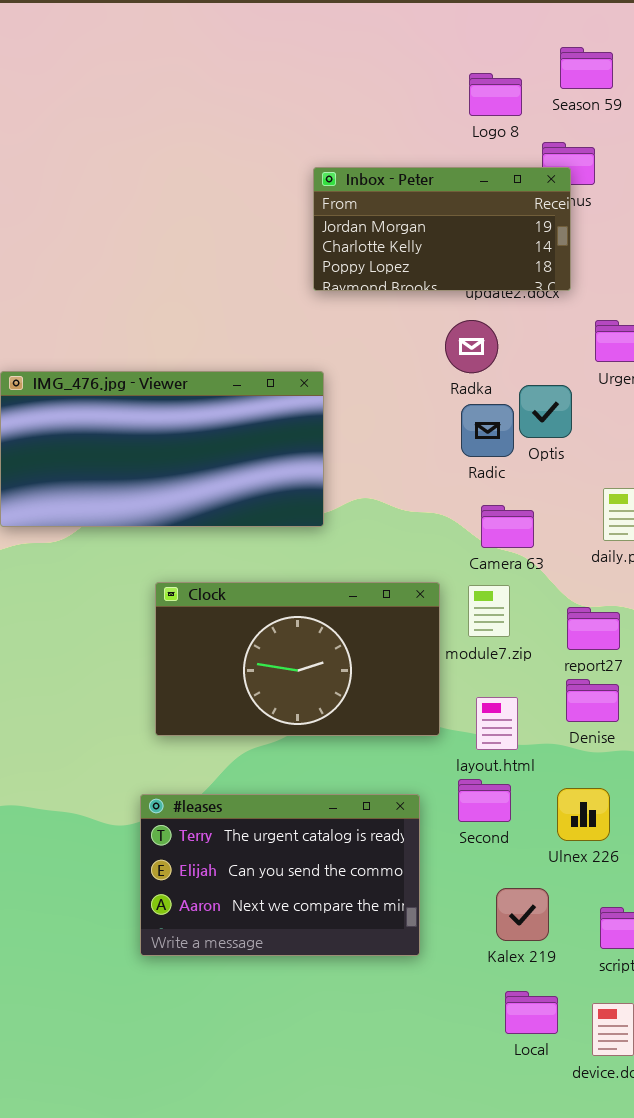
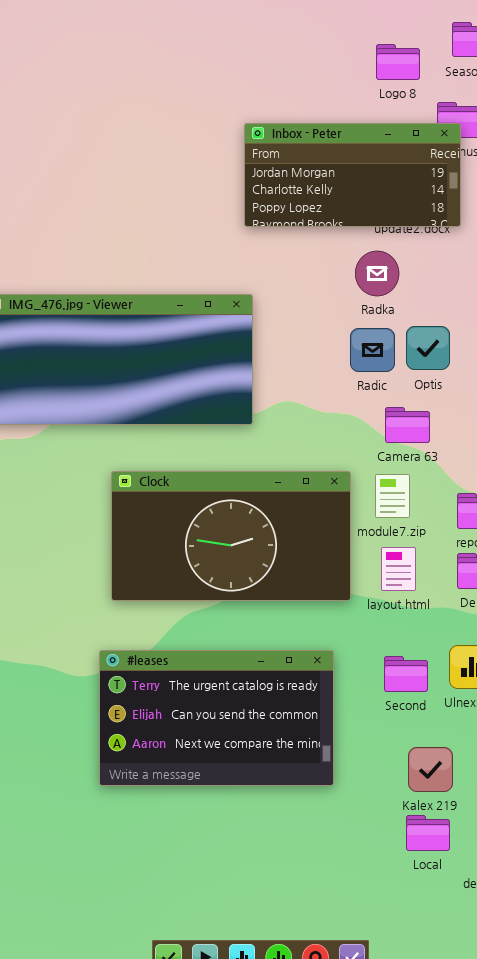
Optis: [519,385,572,438] -> [406,326,450,370], moved
Radic: [461,404,514,457] -> [350,328,395,372], moved
layout.html: [476,697,518,750] -> [381,547,416,591], moved
Second: [458,779,511,822] -> [384,656,428,692], moved
Kalex 219: [496,888,549,941] -> [408,747,453,792], moved

